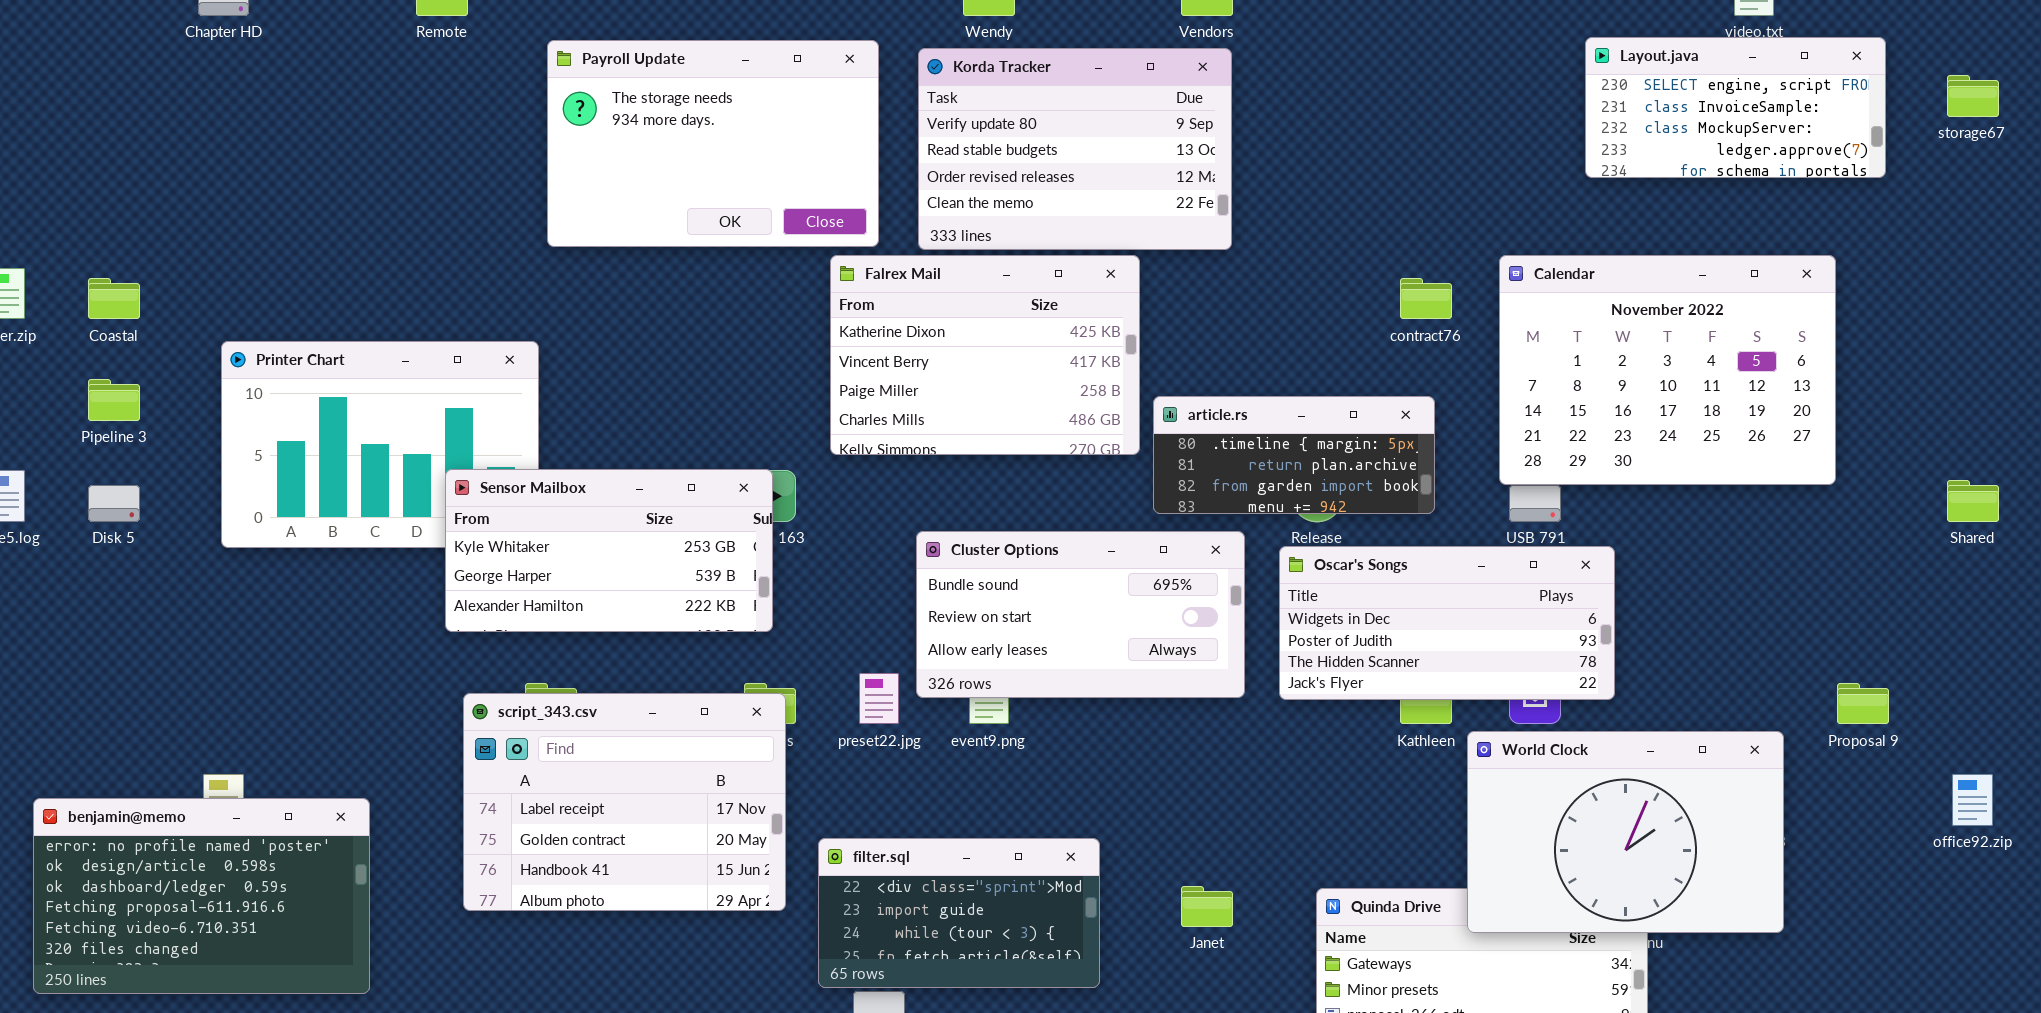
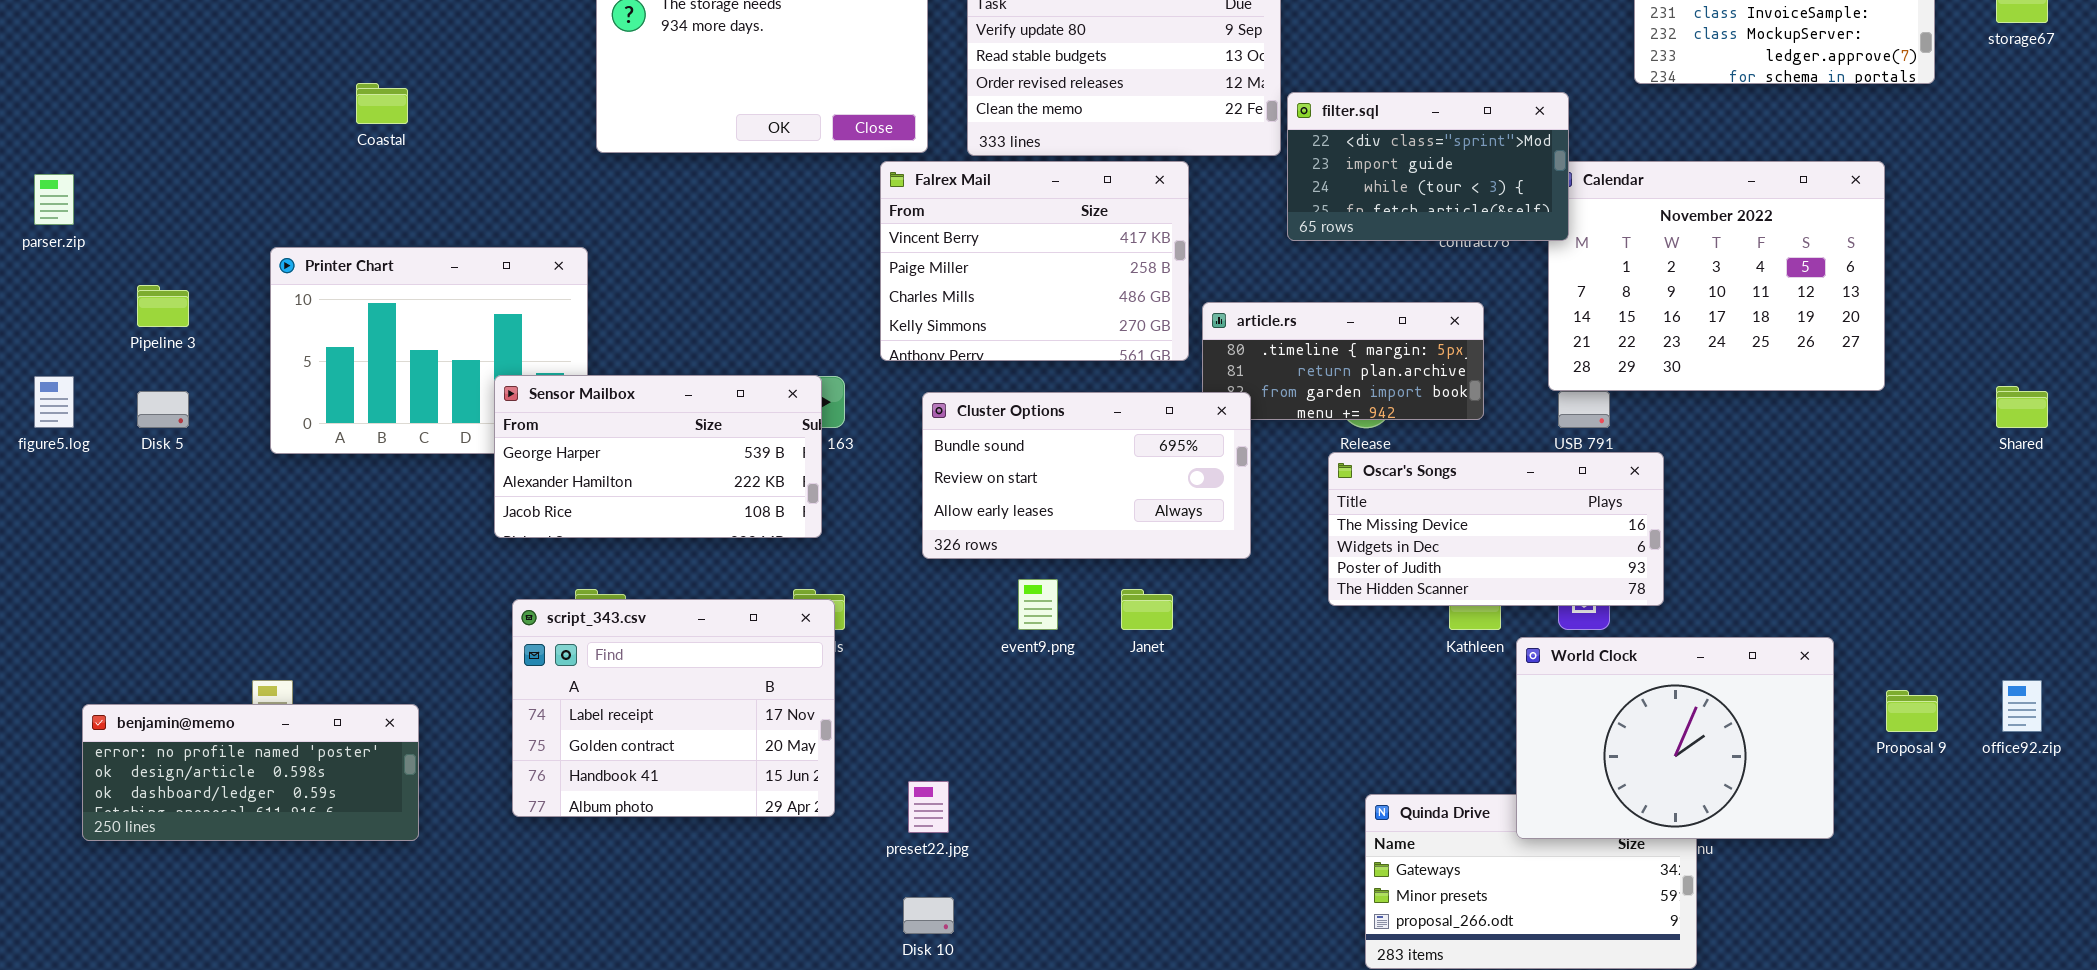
Falrex Mail: [830,255,1140,455] -> [880,161,1189,361], scrolled down 1 row
Coastal: [88,278,140,319] -> [356,83,408,124], moved
Sensor Mailbox: [445,469,773,632] -> [494,375,822,538], scrolled down 1 row
Cluster Options: [916,531,1245,698] -> [922,392,1251,559], moved
Oscar's Songs: [1279,546,1615,700] -> [1328,452,1664,606], scrolled up 1 row
preset22.jpg: [859,673,899,724] -> [908,781,949,833], moved
Proposal 9: [1837,683,1889,724] -> [1886,690,1938,732], moved
benjamin@memo: [33,798,370,994] -> [82,704,419,841], resized
filter.sql: [818,838,1100,988] -> [1287,92,1569,241], moved
Janet: [1181,886,1233,927] -> [1121,589,1173,630], moved

